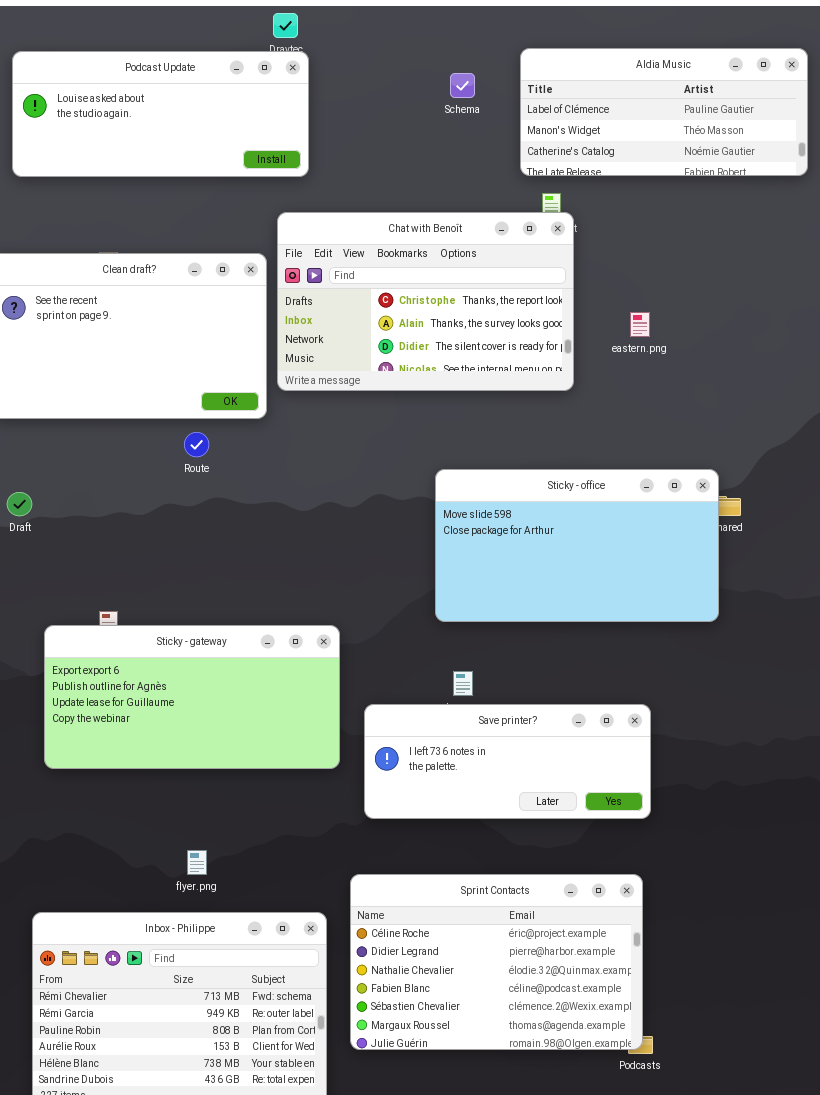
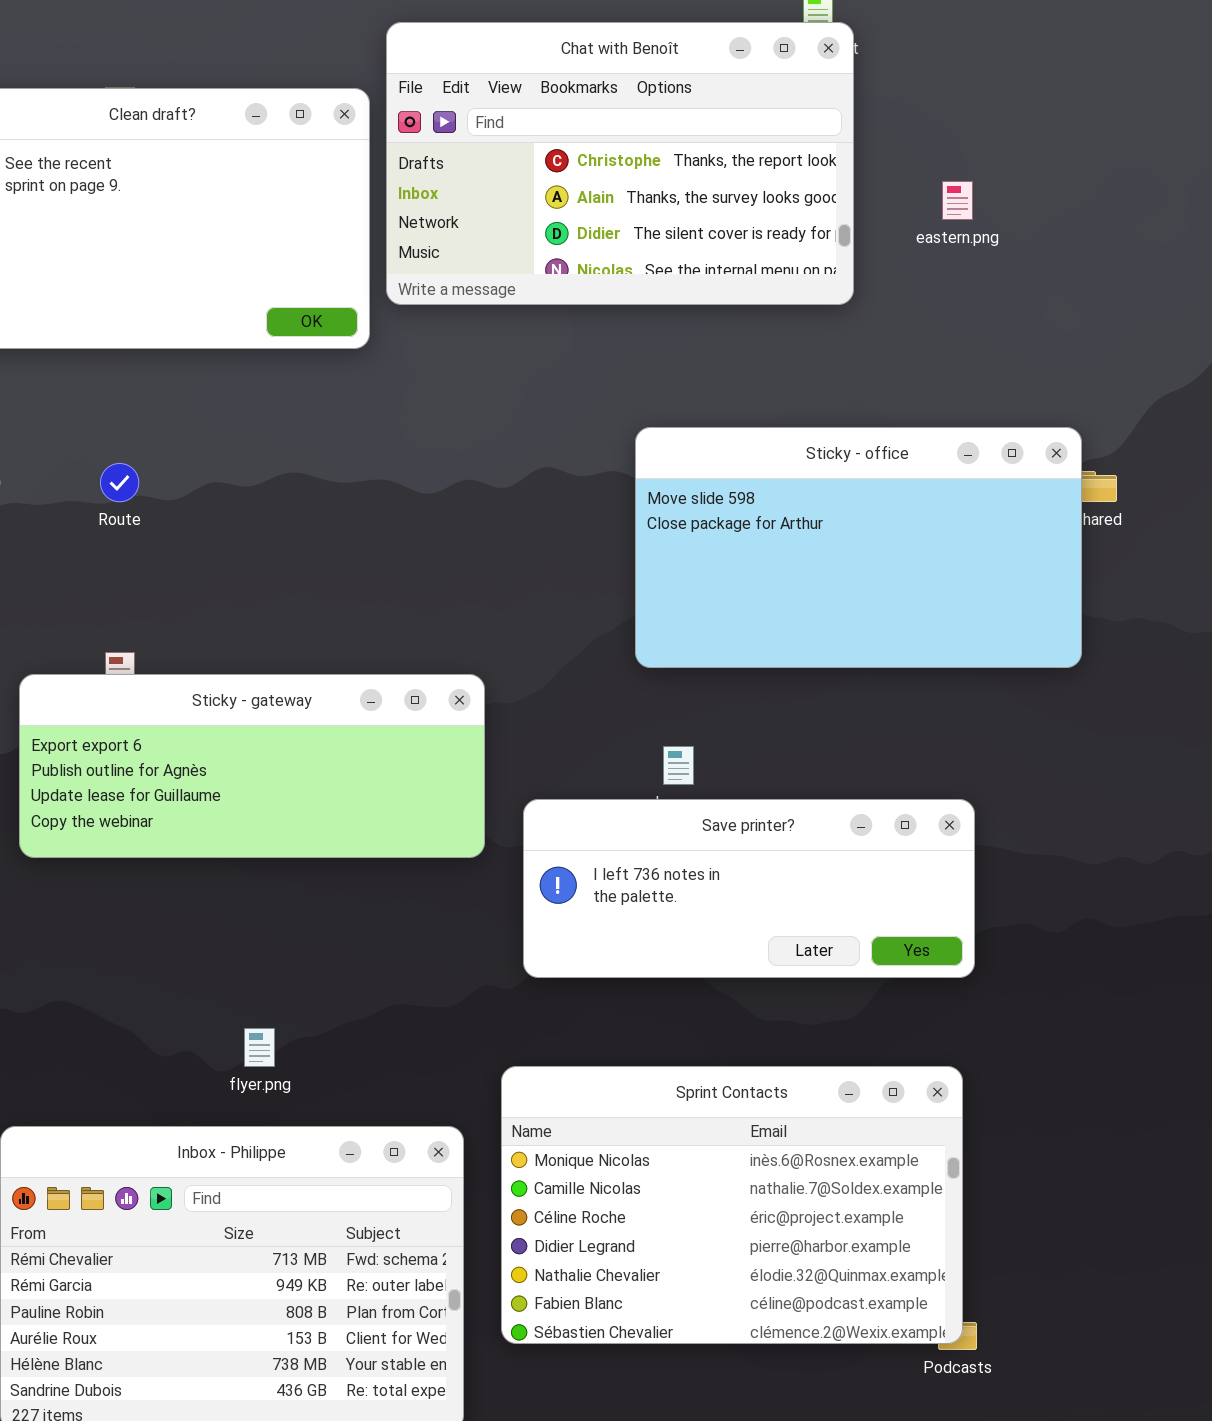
Route: [184,432,209,457] -> [100,463,139,502], moved
Sticky - gateway: [44,625,340,769] -> [19,674,485,858], resized
Sprint Contacts: [350,874,643,1050] -> [501,1066,963,1344], scrolled up 2 rows

